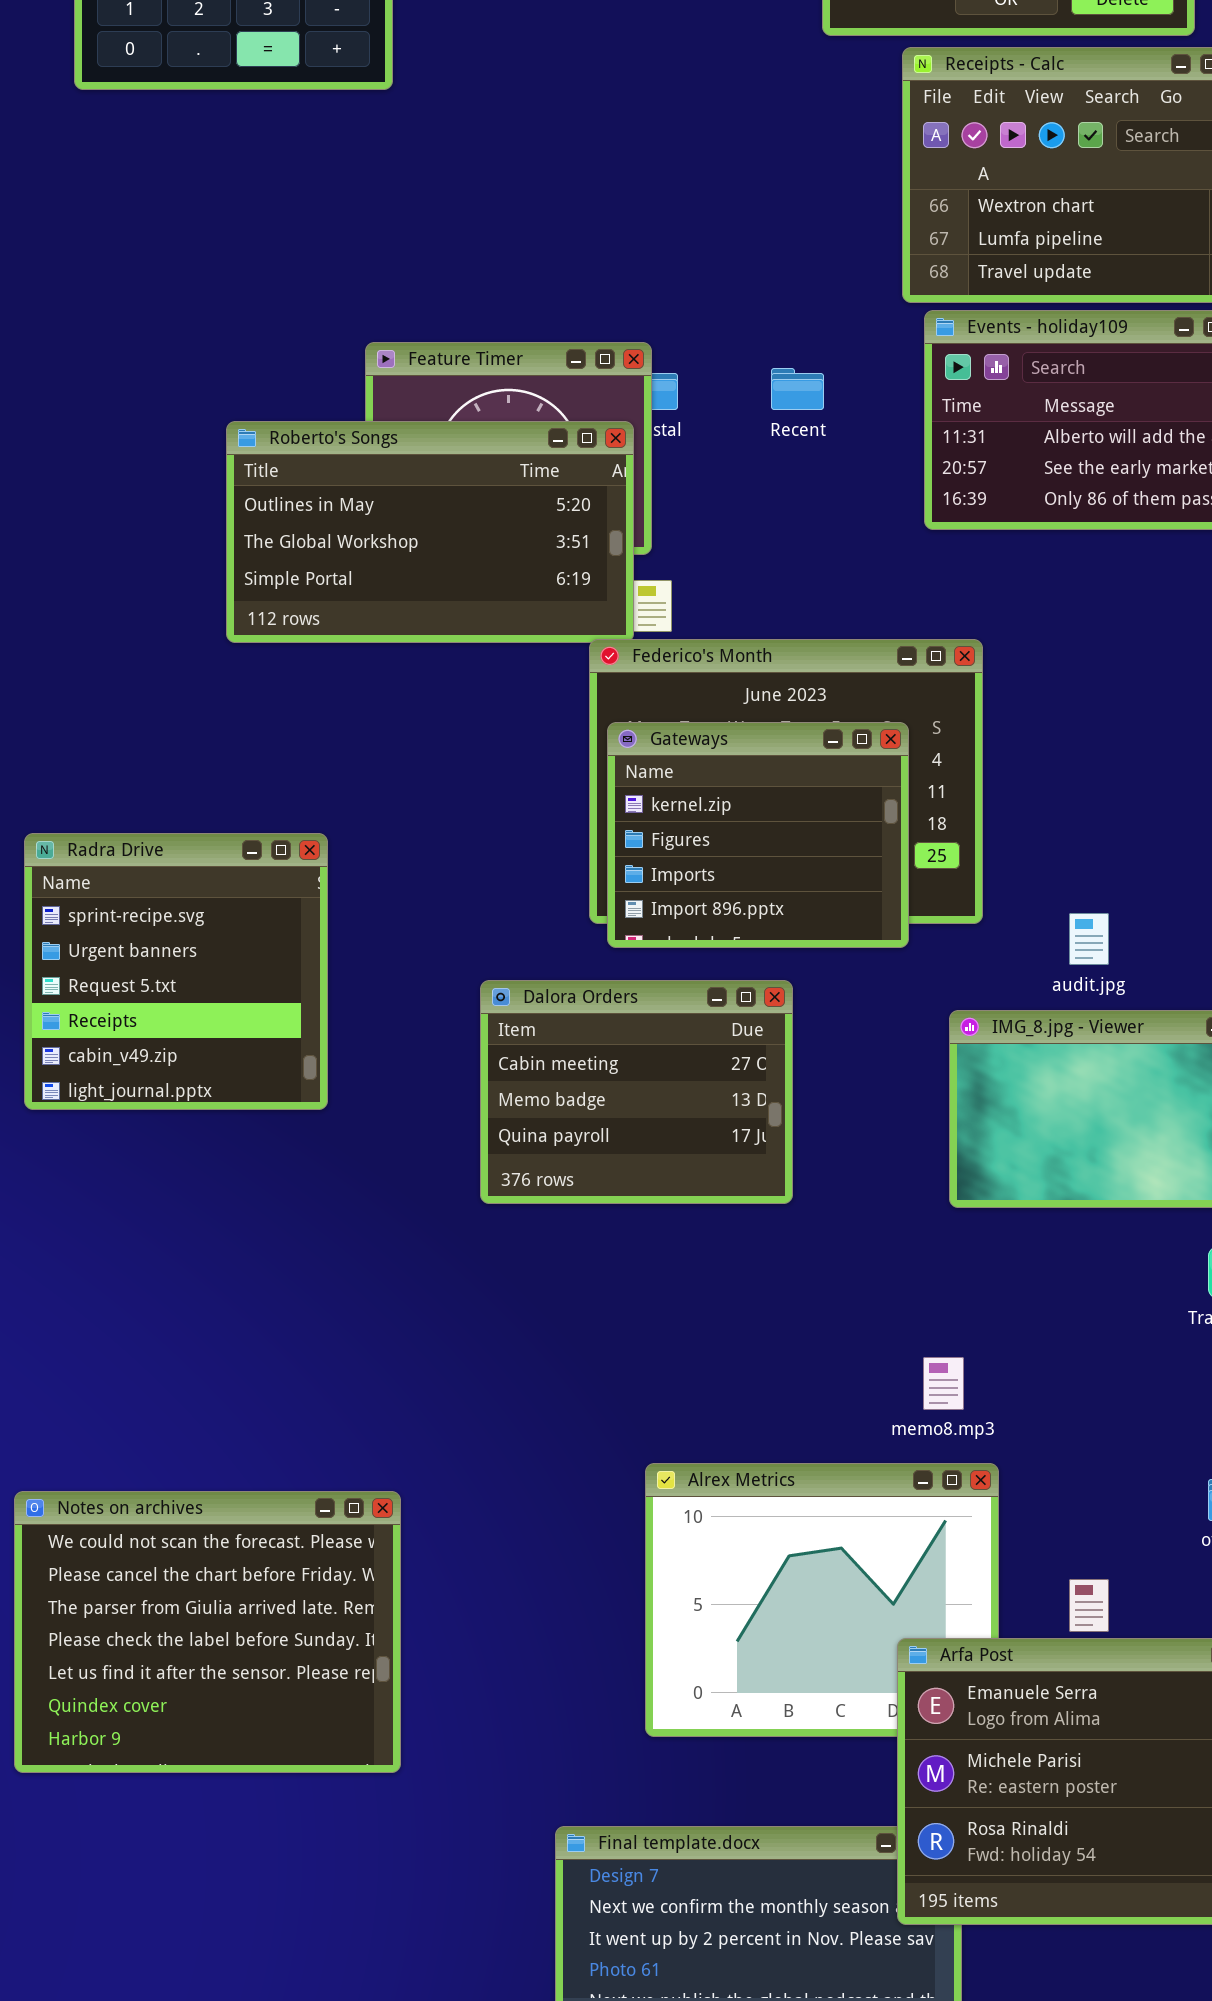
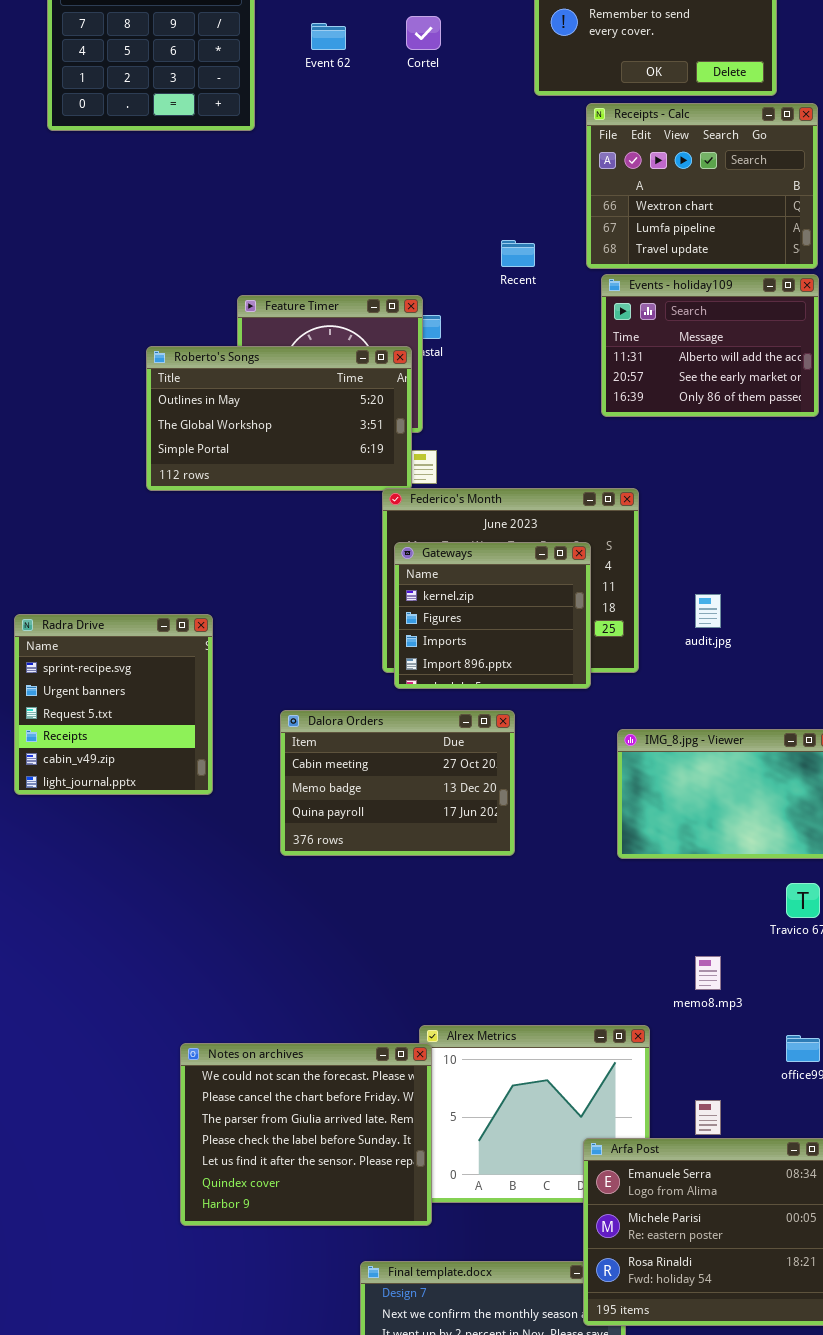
Recent: [771,368,824,410] -> [501,240,535,267], moved
audit.jpg: [1069,913,1109,965] -> [695,594,721,628], moved
Dalora Orders: [480,980,793,1204] -> [280,710,515,856], resized
memo8.mp3: [923,1357,964,1410] -> [695,956,721,990], moved
Notes on archives: [14,1491,401,1773] -> [180,1043,432,1226], moved

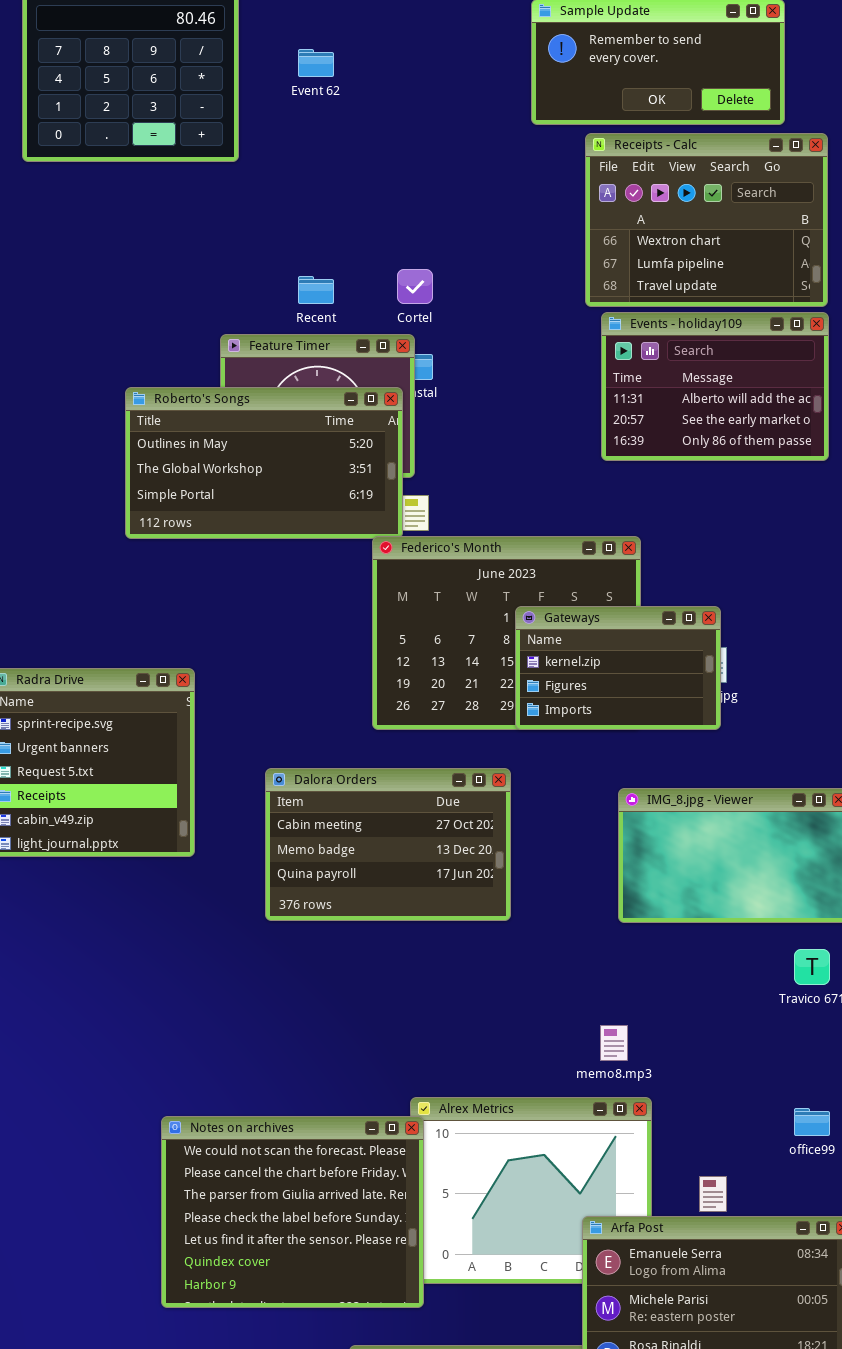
Cortel: [406,16,441,50] -> [397,269,433,304], moved
Recent: [501,240,535,267] -> [298,276,334,304], moved
Gateways: [394,542,591,689] -> [515,606,721,730], moved, resized
memo8.mp3: [695,956,721,990] -> [600,1025,628,1061], moved

